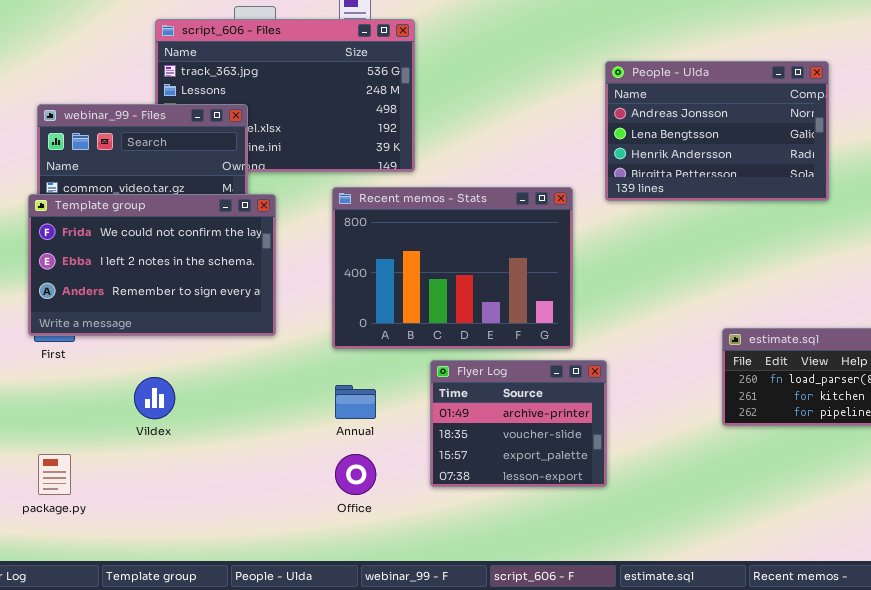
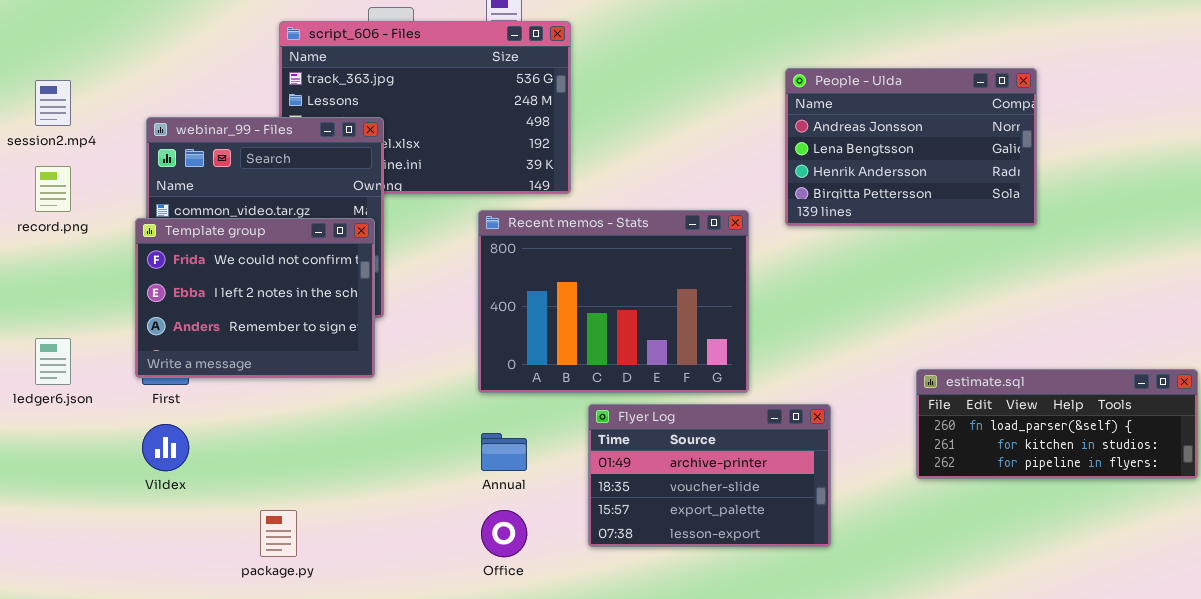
Template group: [28,194,276,336] -> [135,218,375,378], resized
Flyer Log: [430,360,607,487] -> [588,404,831,547], resized
Vildex: [134,377,175,419] -> [142,424,189,471], moved
package.py: [38,454,71,495] -> [260,510,297,557], moved

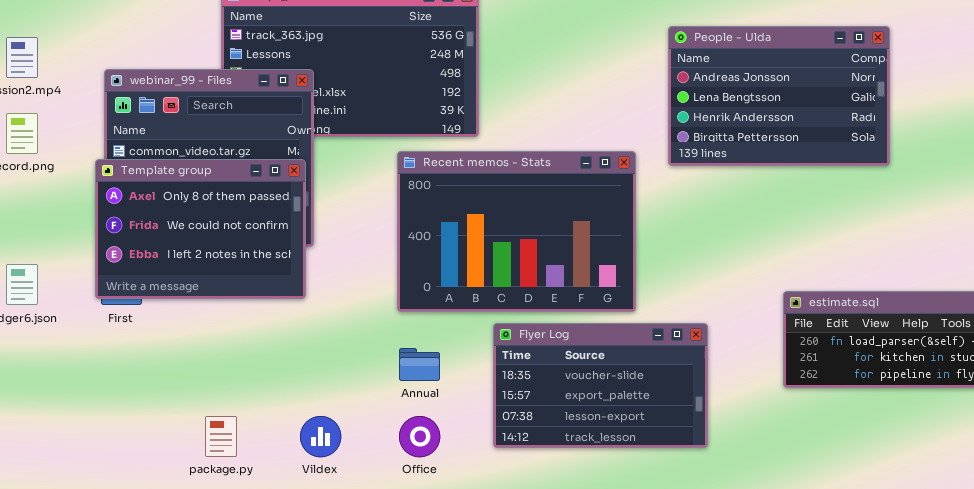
Template group: [135,218,375,378] -> [95,159,306,299], scrolled up 1 row
Flyer Log: [588,404,831,547] -> [493,323,708,448], scrolled down 1 row
Vildex: [142,424,189,471] -> [300,416,341,457], moved

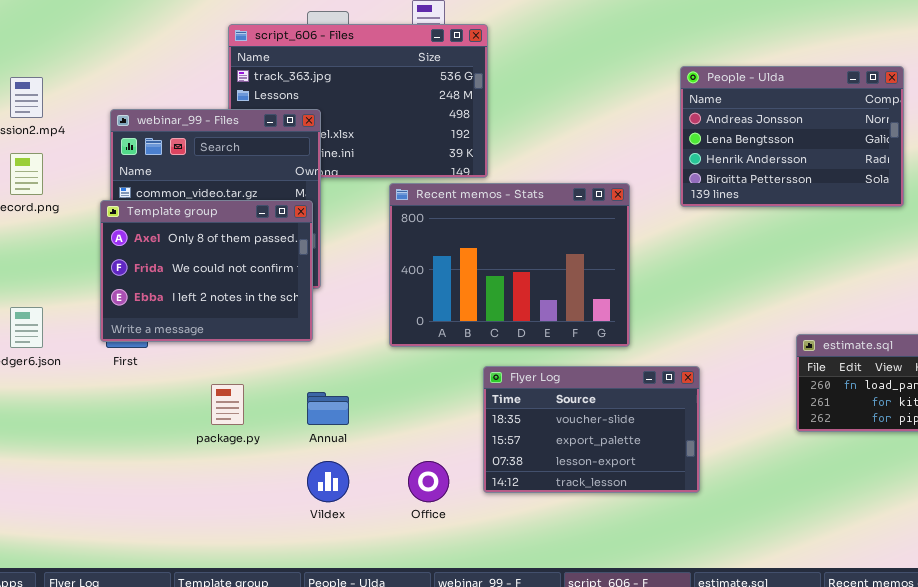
Recent memos - Stats: [397,151,636,312] -> [389,183,630,347], moved
Flyer Log: [493,323,708,448] -> [483,366,700,493], moved
Annual: [399,348,440,381] -> [307,392,349,425], moved
package.py: [205,416,237,457] -> [211,384,244,425], moved

